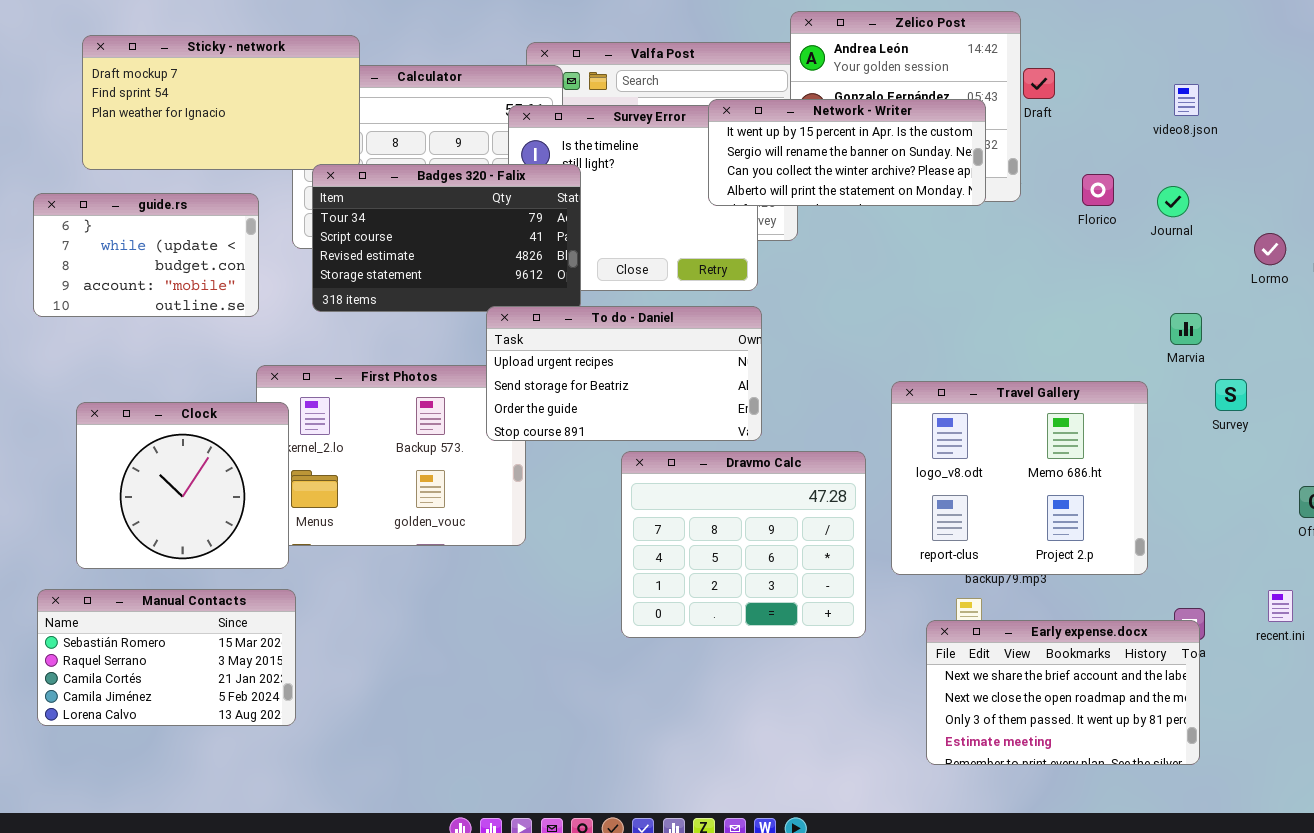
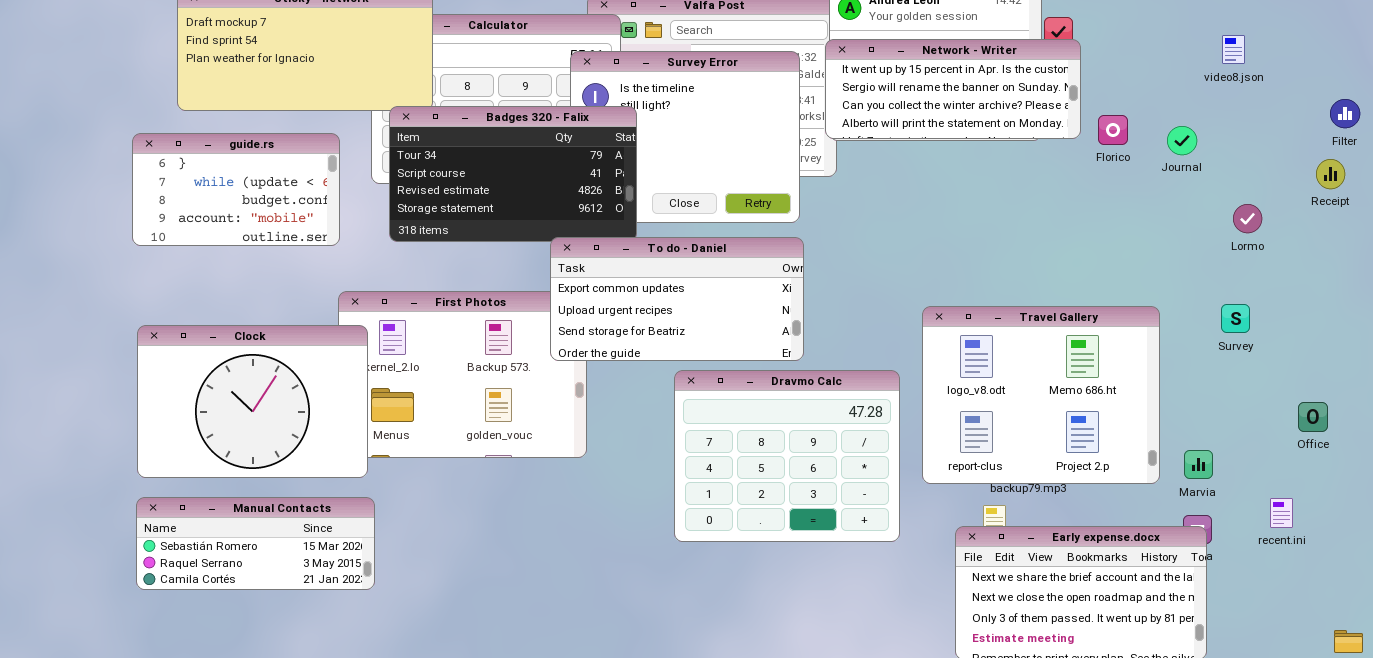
video8.json: [1174,84,1199,116] -> [1222,35,1245,64], moved
Network - Writer: [708,99,986,206] -> [825,39,1081,139], moved
Lormo: [1254,233,1286,265] -> [1233,204,1262,233], moved
To do - Daniel: [486,306,762,441] -> [550,237,804,361], scrolled up 1 row
Marvia: [1170,313,1202,345] -> [1184,450,1213,479], moved
Clock: [76,402,289,569] -> [137,325,368,478], resized
Manual Contacts: [37,589,296,726] -> [136,497,375,590], resized

